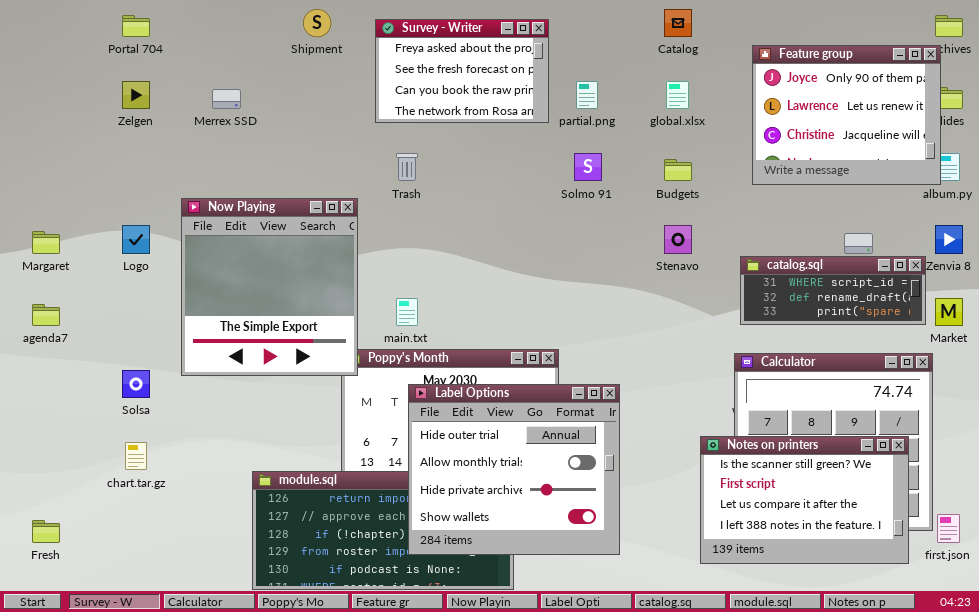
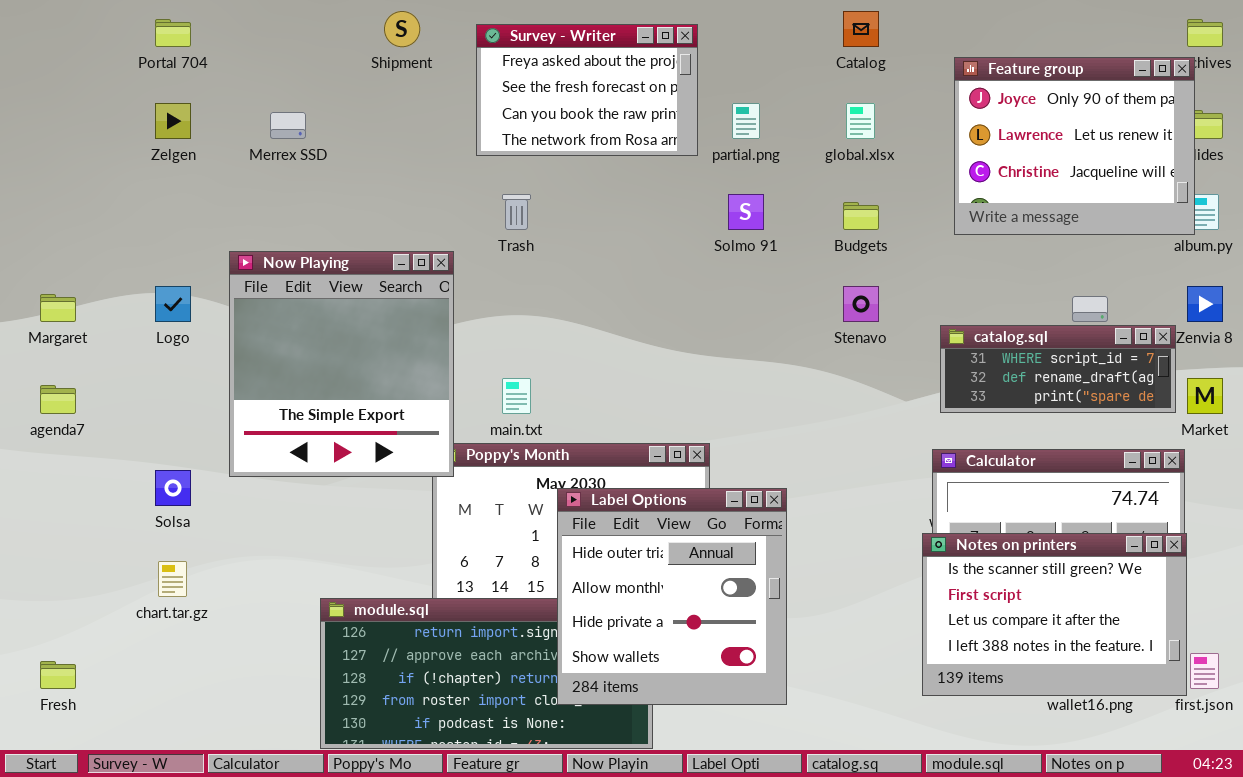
Label Options: [408,384,620,555] -> [557,488,787,705], resized
Notes on printers: [700,436,909,564] -> [922,533,1187,696], moved

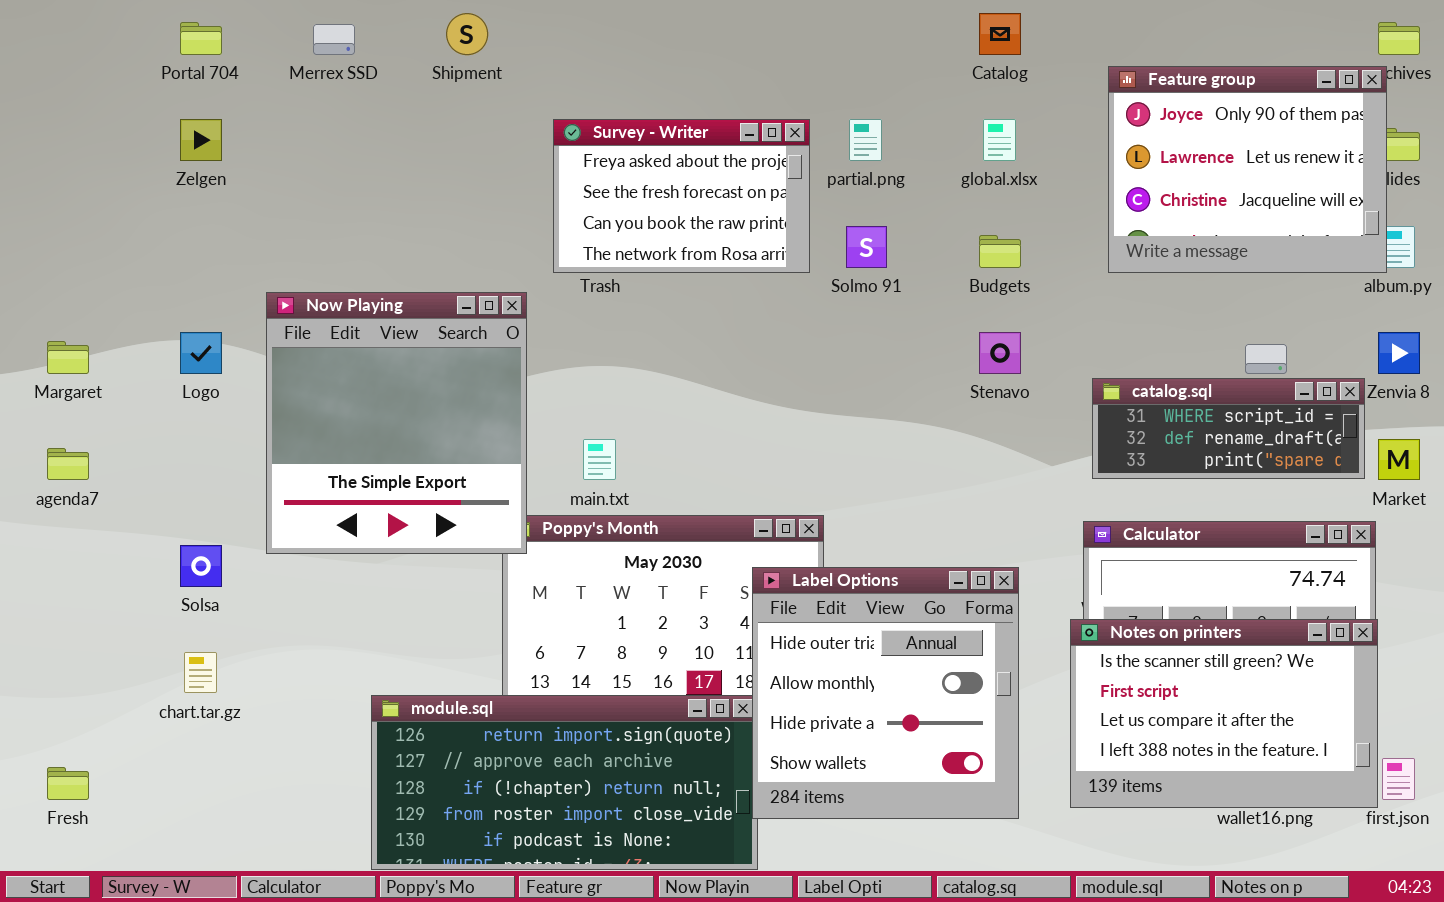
Survey - Writer: [476,24,698,156] -> [553,119,810,273], moved
Merrex SSD: [270,112,306,139] -> [313,24,355,55], moved
Label Options: [557,488,787,705] -> [752,567,1019,819], moved

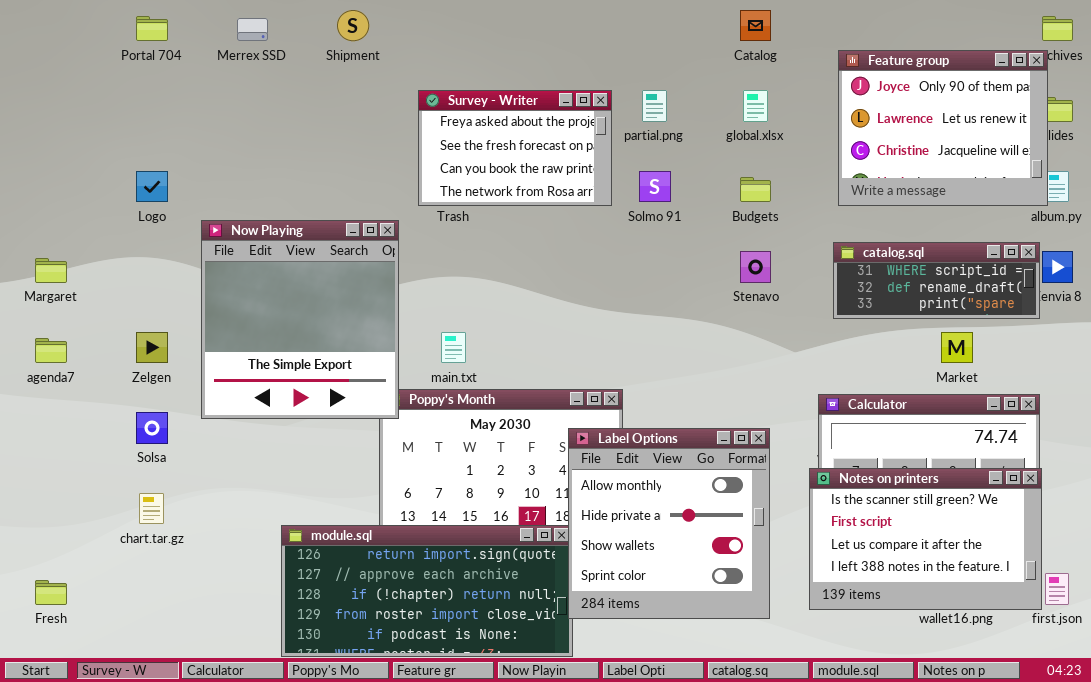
Zelgen: [180,119,222,161] -> [136,332,168,363], moved
Logo: [180,332,222,374] -> [136,171,168,202], moved
catalog.sql: [1092,378,1365,479] -> [833,242,1040,319], moved
Market: [1378,439,1420,480] -> [941,332,973,363], moved
Label Options: [752,567,1019,819] -> [568,428,770,619], scrolled down 1 row

